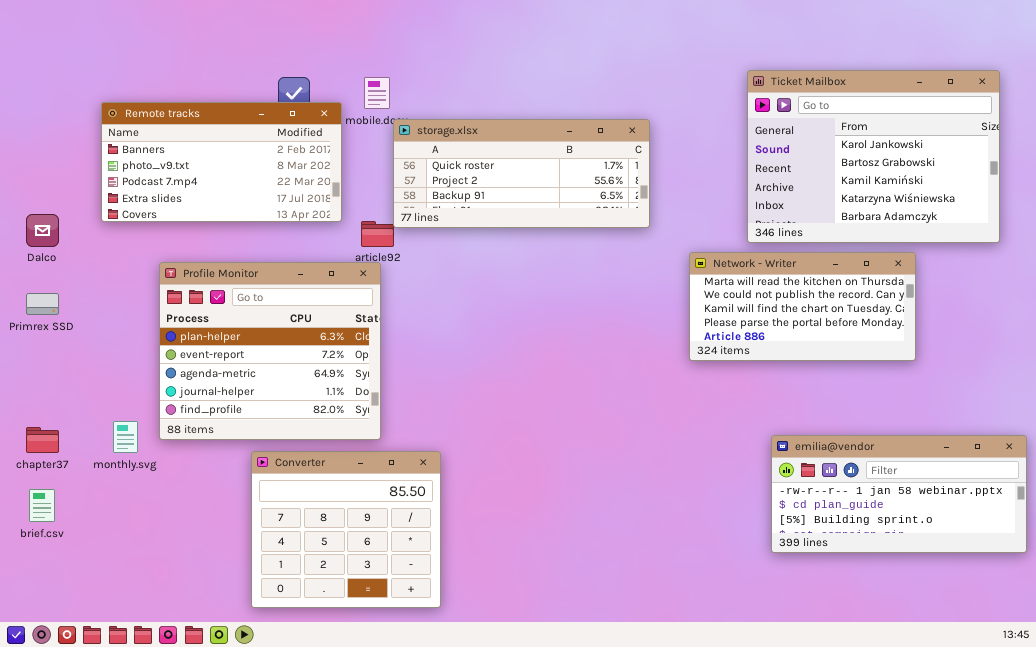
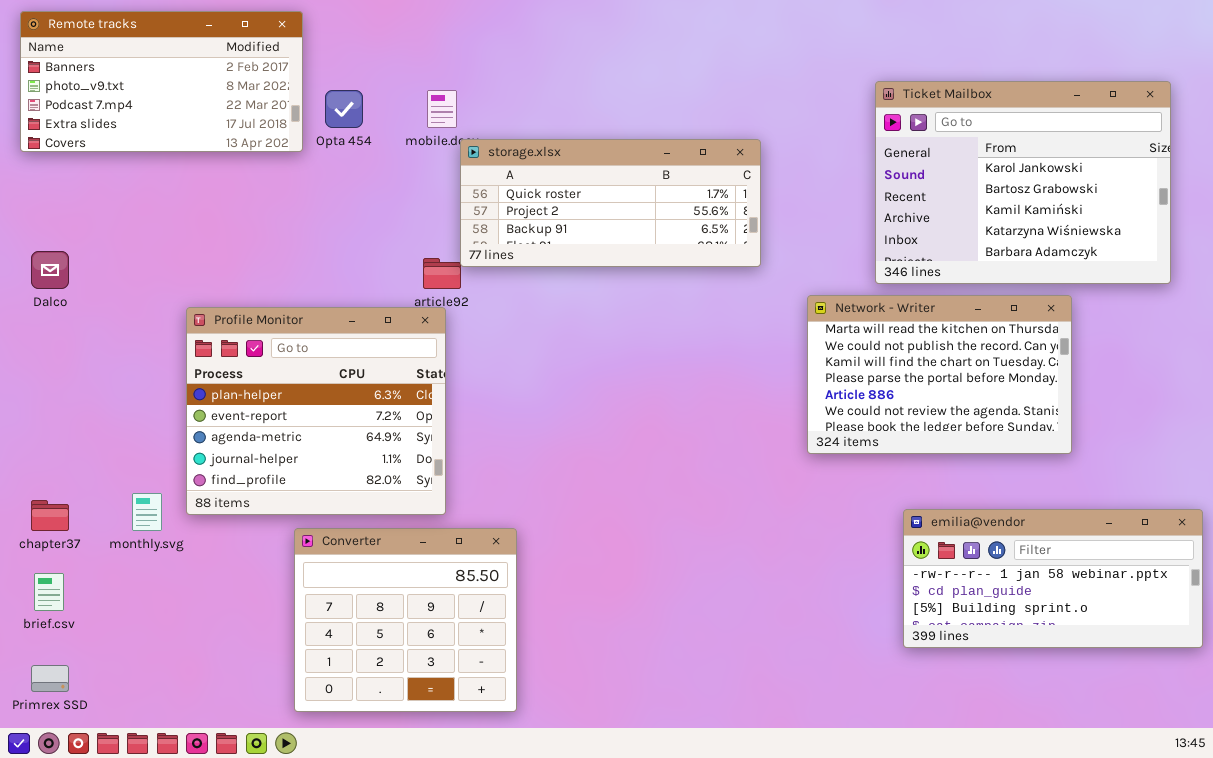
Remote tracks: [101,102,342,222] -> [20,11,303,152], moved
Network - Writer: [689,252,916,361] -> [807,295,1072,454], resized
Primrex SSD: [26,293,59,315] -> [31,665,69,692], moved

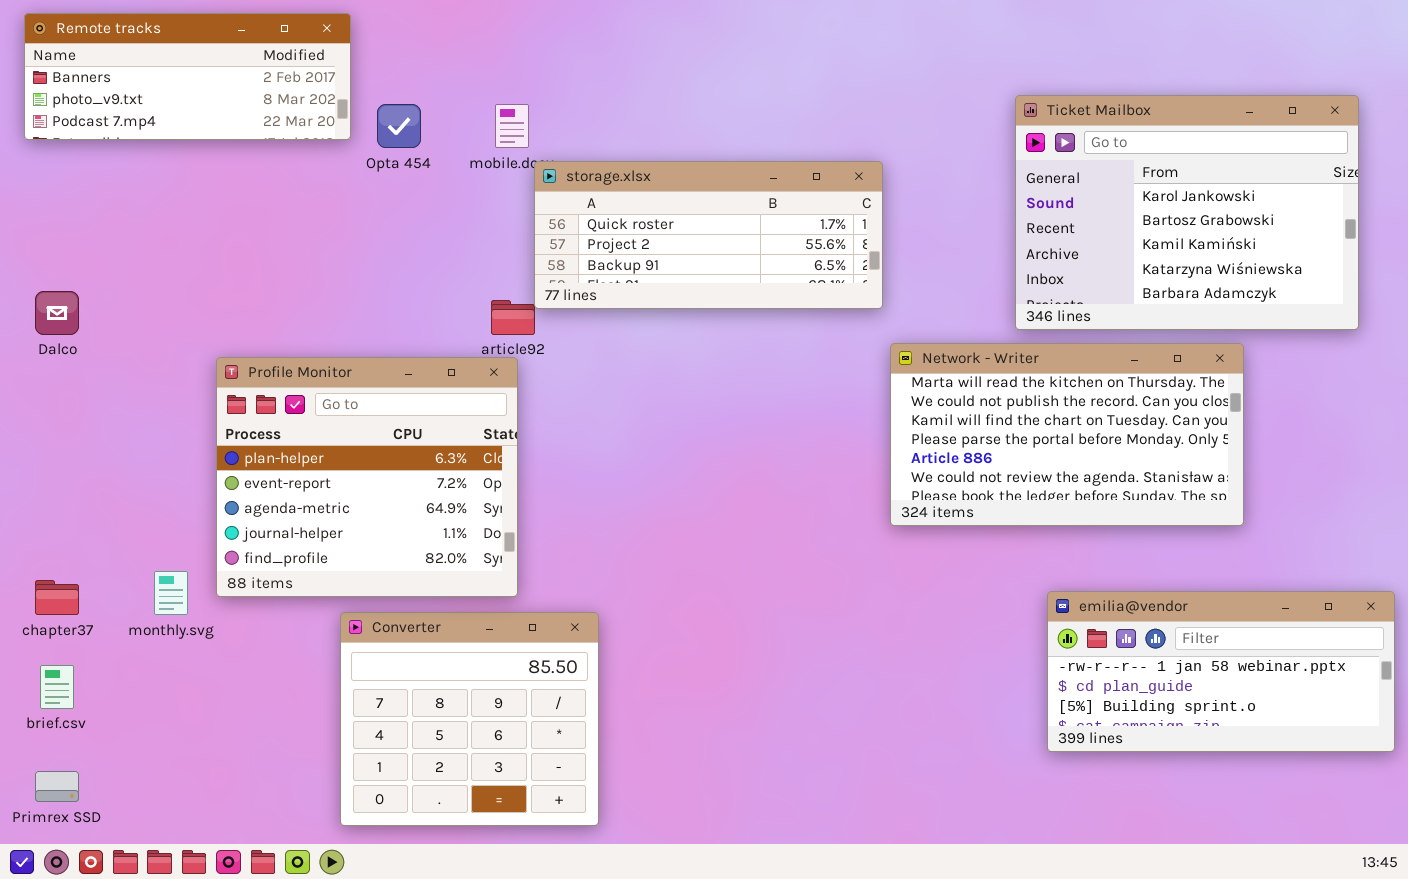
Remote tracks: [20,11,303,152] -> [24,13,351,140], resized
Network - Writer: [807,295,1072,454] -> [890,343,1244,526], resized

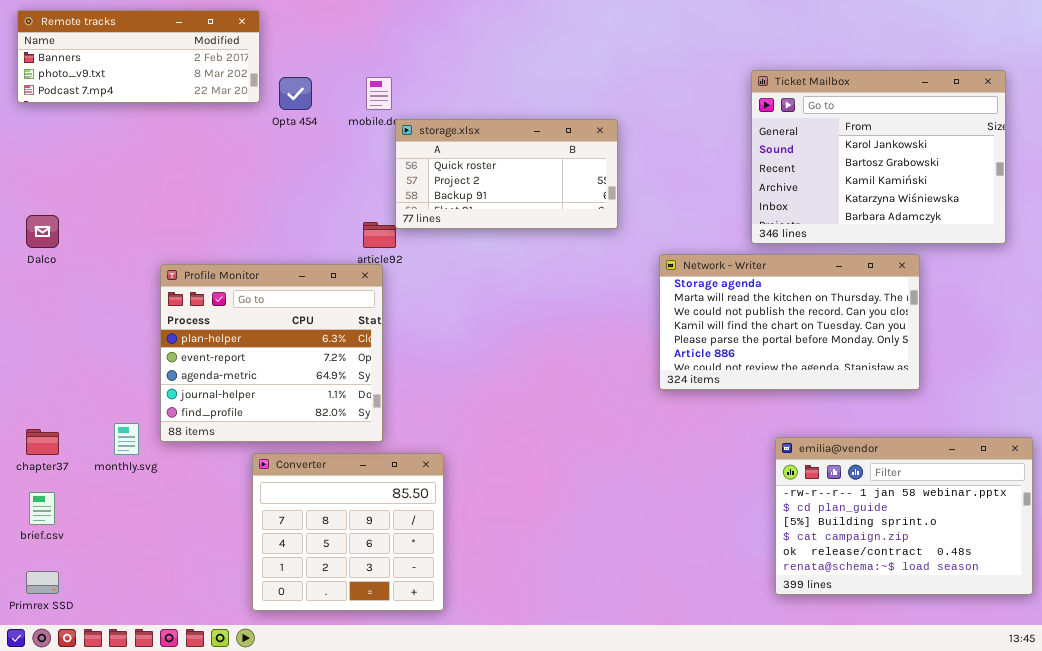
storage.xlsx: [534,161,883,309] -> [395,119,618,229], resized
Network - Writer: [890,343,1244,526] -> [659,254,920,390], scrolled up 1 row
emilia@vendor: [1047,591,1395,752] -> [775,437,1033,595], resized

